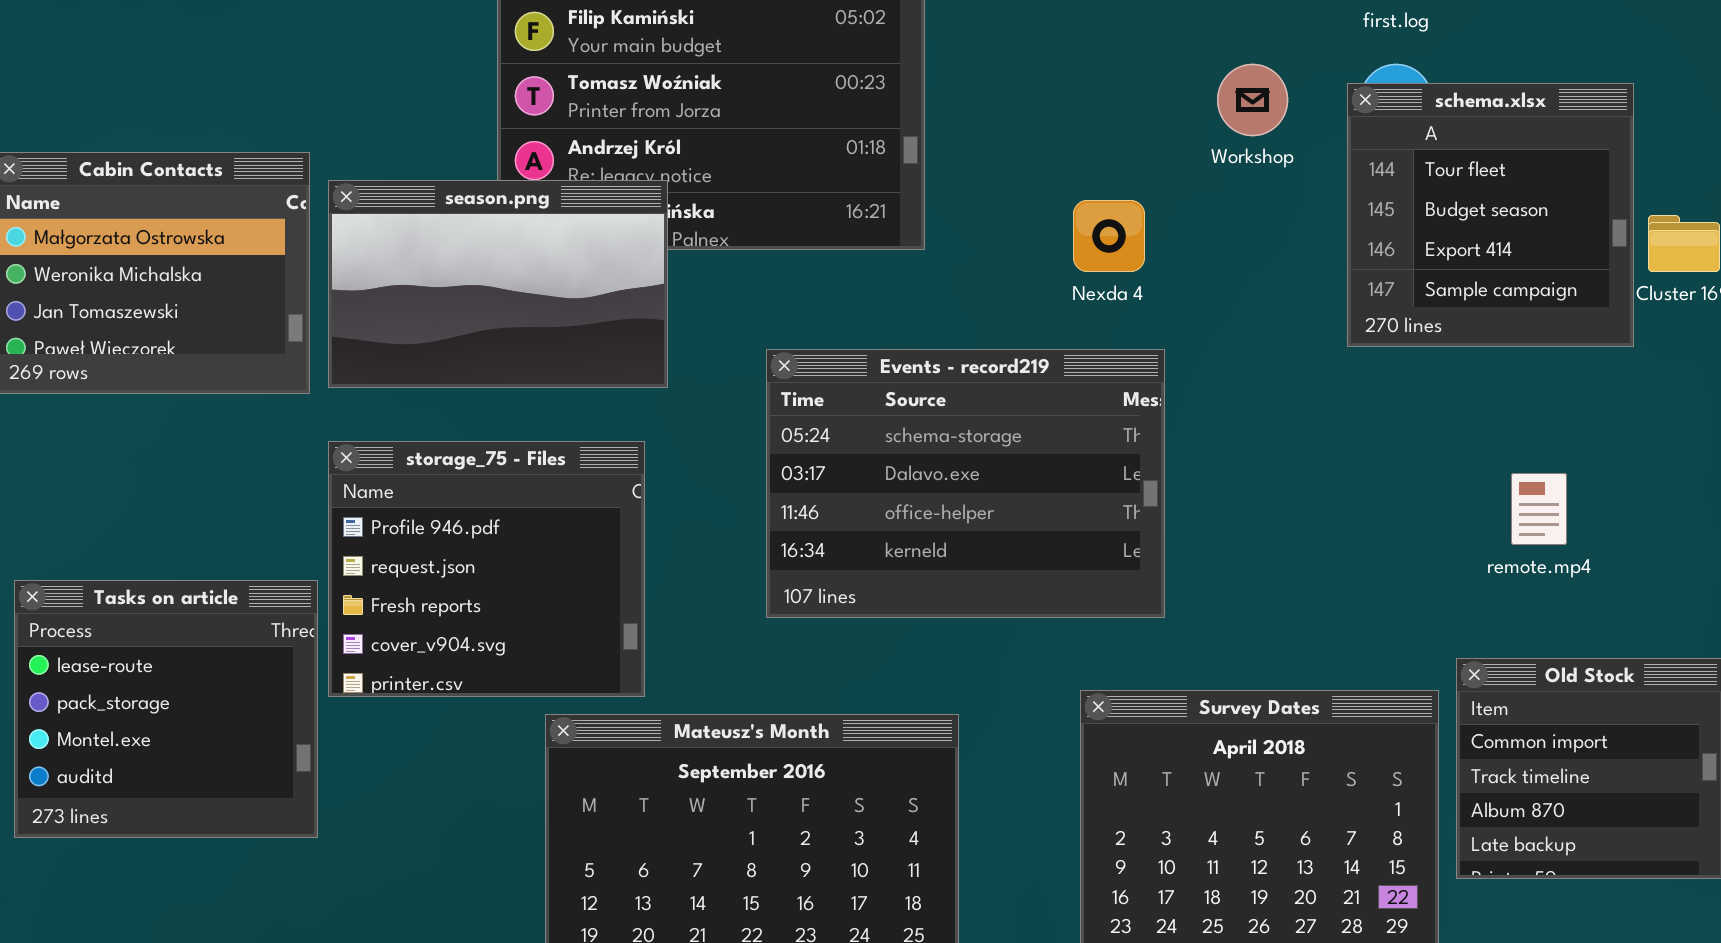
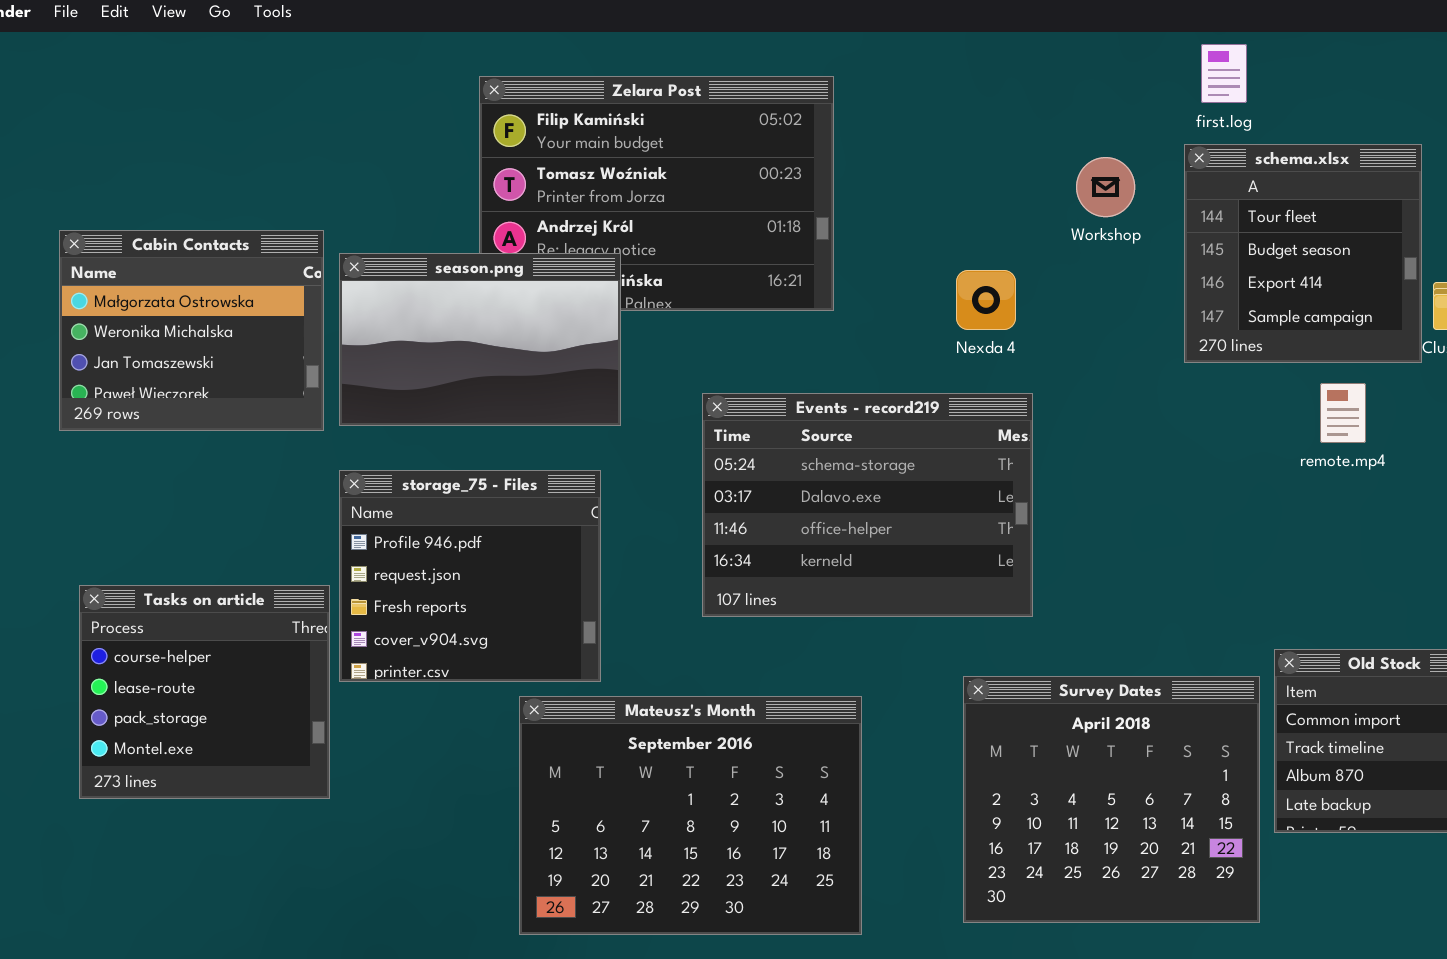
schema.xlsx: [1347,83,1634,347] -> [1184,144,1422,363], moved
remote.mp4: [1511,473,1567,545] -> [1320,383,1366,443], moved
Tasks on article: [14,580,318,838] -> [79,585,330,799], scrolled up 1 row

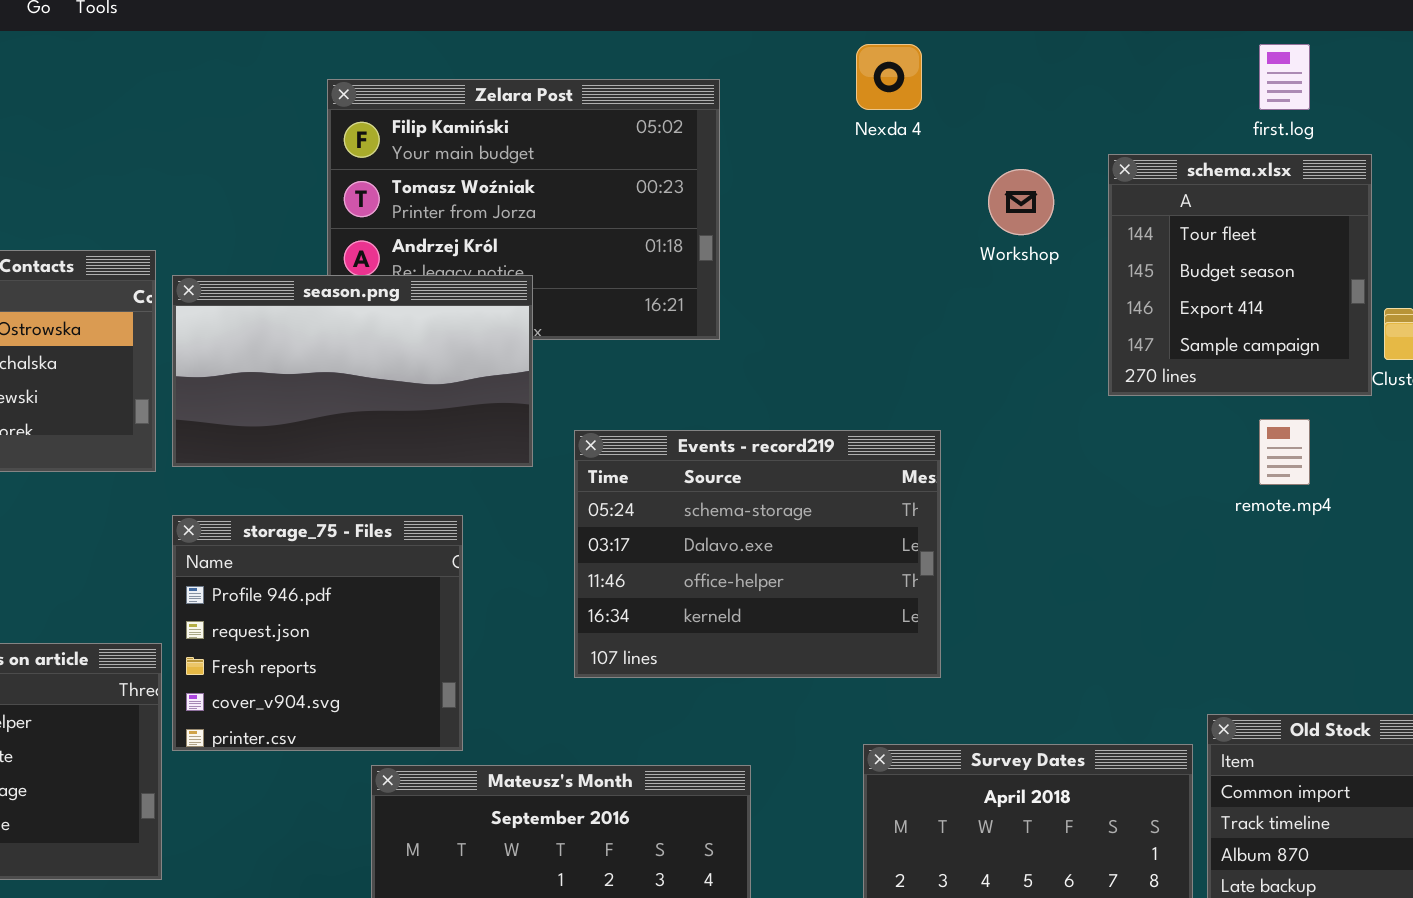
first.log: [1201,44,1247,103] -> [1259,44,1310,110], moved
season.png: [339,253,621,426] -> [172,275,533,467], resized
Nexda 4: [956,270,1016,330] -> [856,44,922,110], moved

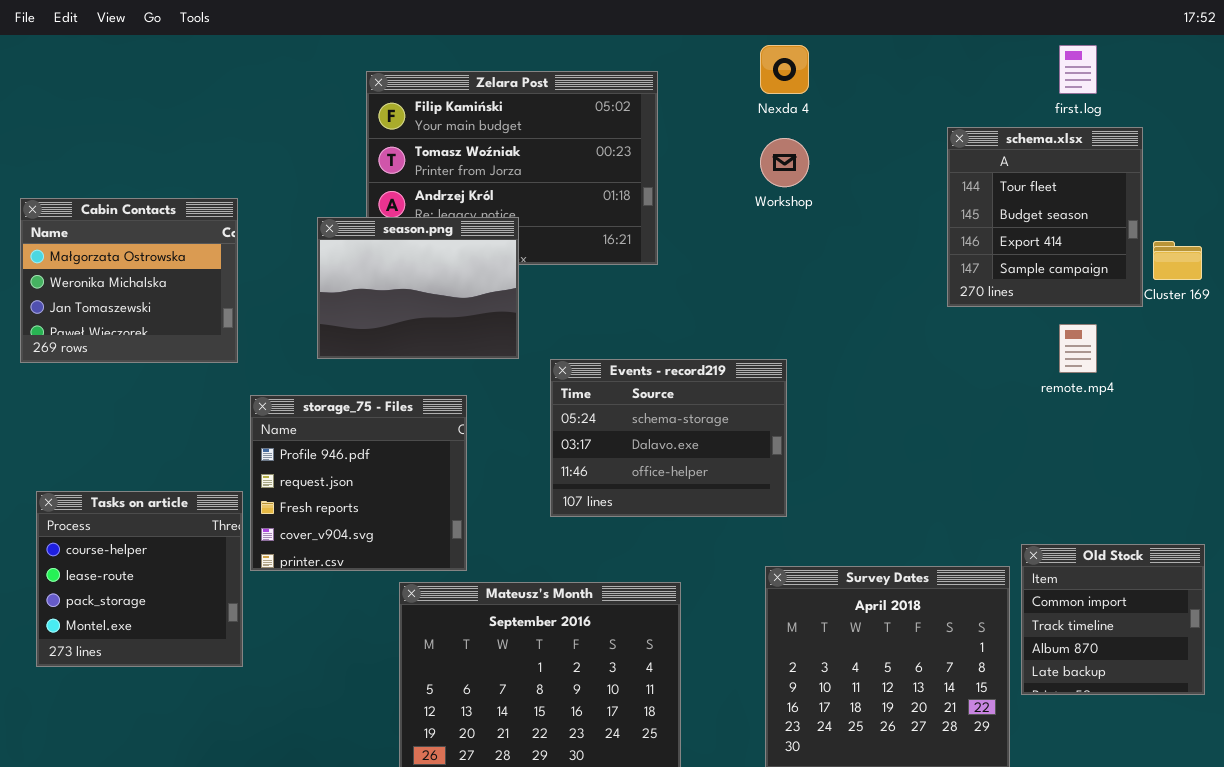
Workshop: [988,169,1054,235] -> [760,138,809,187], moved
season.png: [172,275,533,467] -> [317,217,519,359], resized
Events - record219: [574,430,941,678] -> [550,359,787,517], resized

